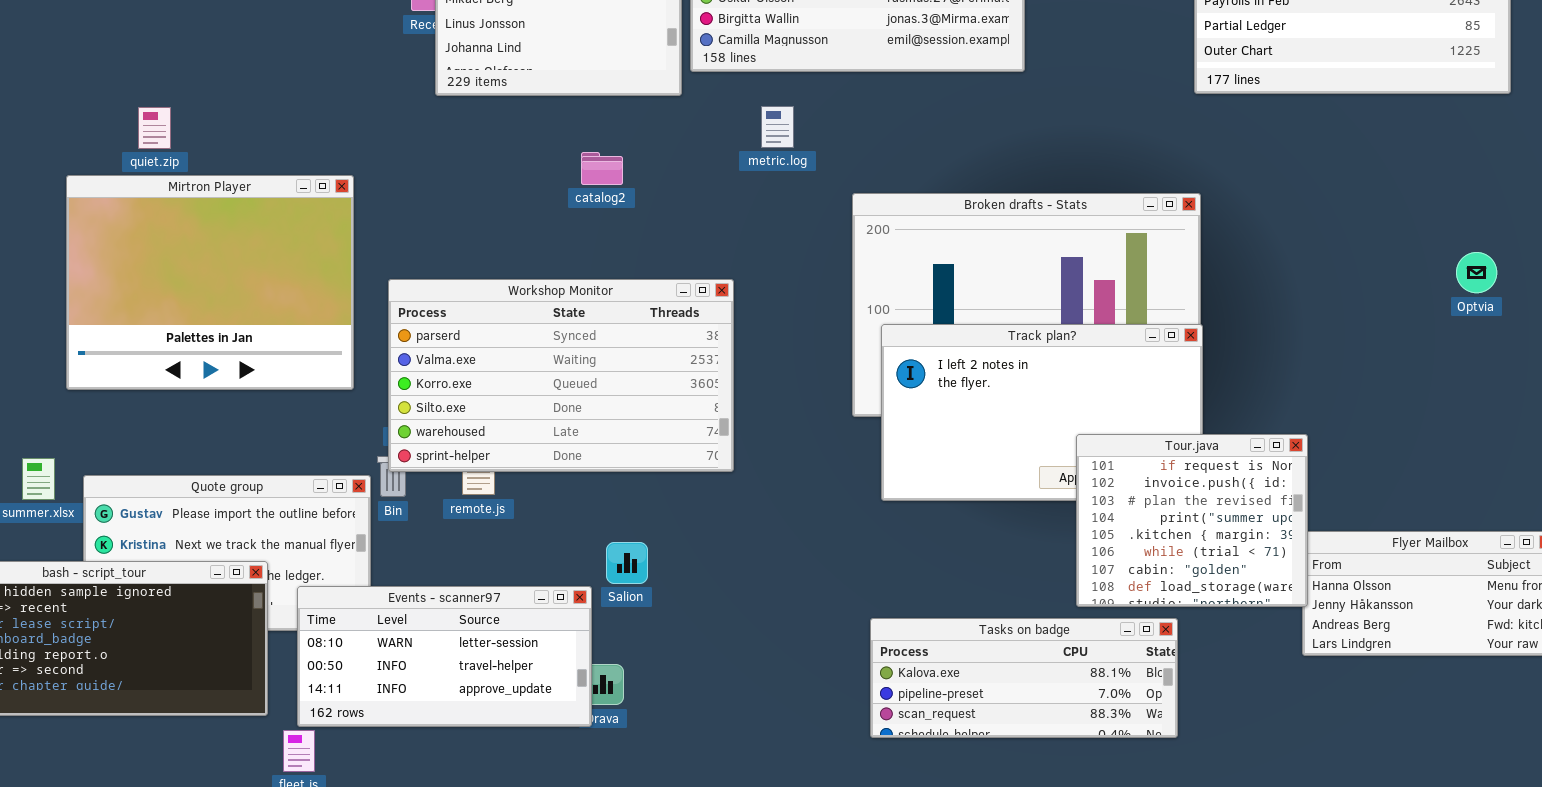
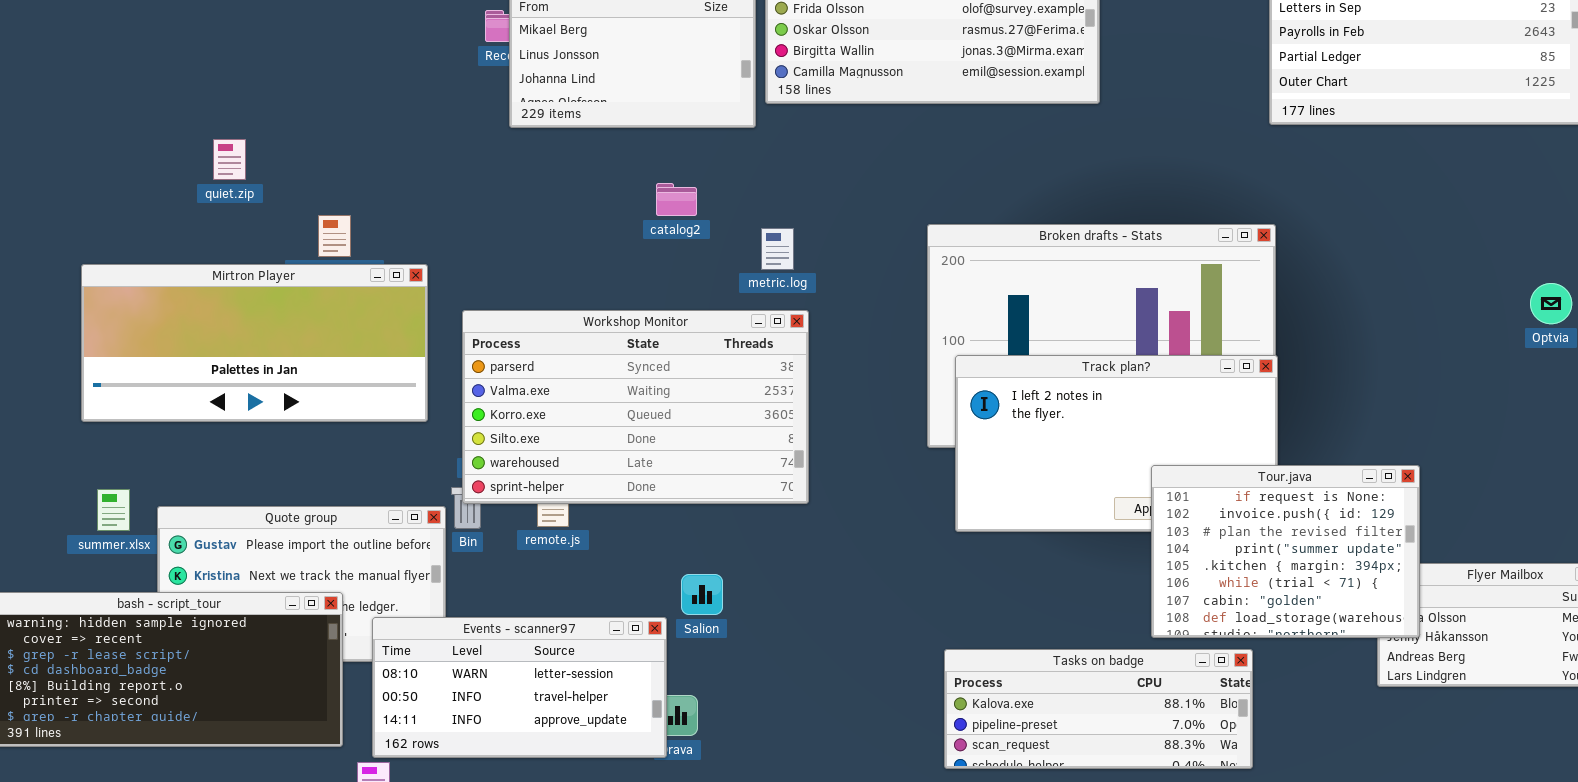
metric.log: [761,106,794,148] -> [761,228,794,270], moved
Mirtron Player: [66,175,354,390] -> [81,264,428,422], resized
Tour.java: [1076,434,1308,607] -> [1151,465,1420,638], resized

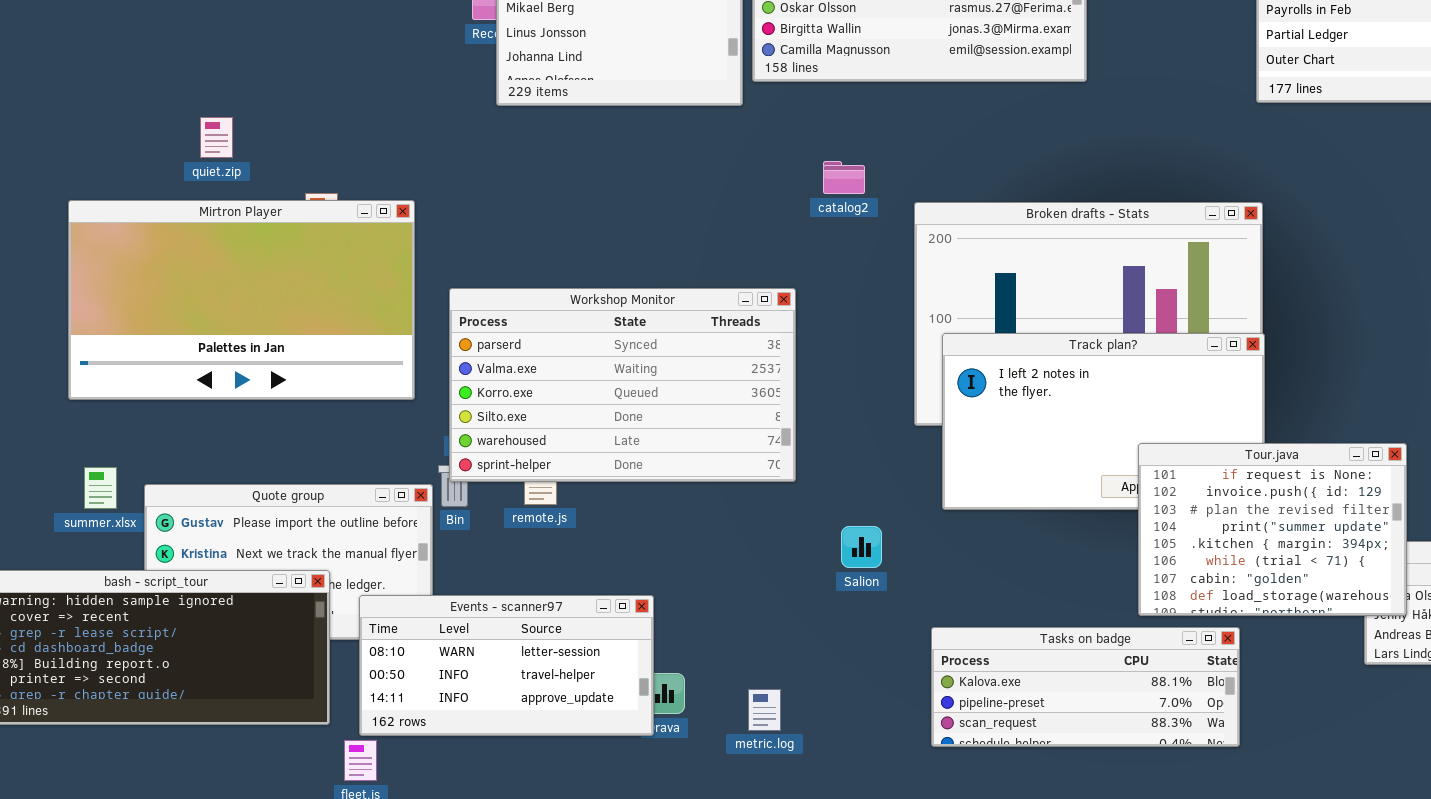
catalog2: [656,183,697,216] -> [823,161,865,194], moved
metric.log: [761,228,794,270] -> [748,689,781,731], moved
Mirtron Player: [81,264,428,422] -> [68,200,415,400], resized
Salion: [681,574,723,615] -> [841,526,882,568], moved

